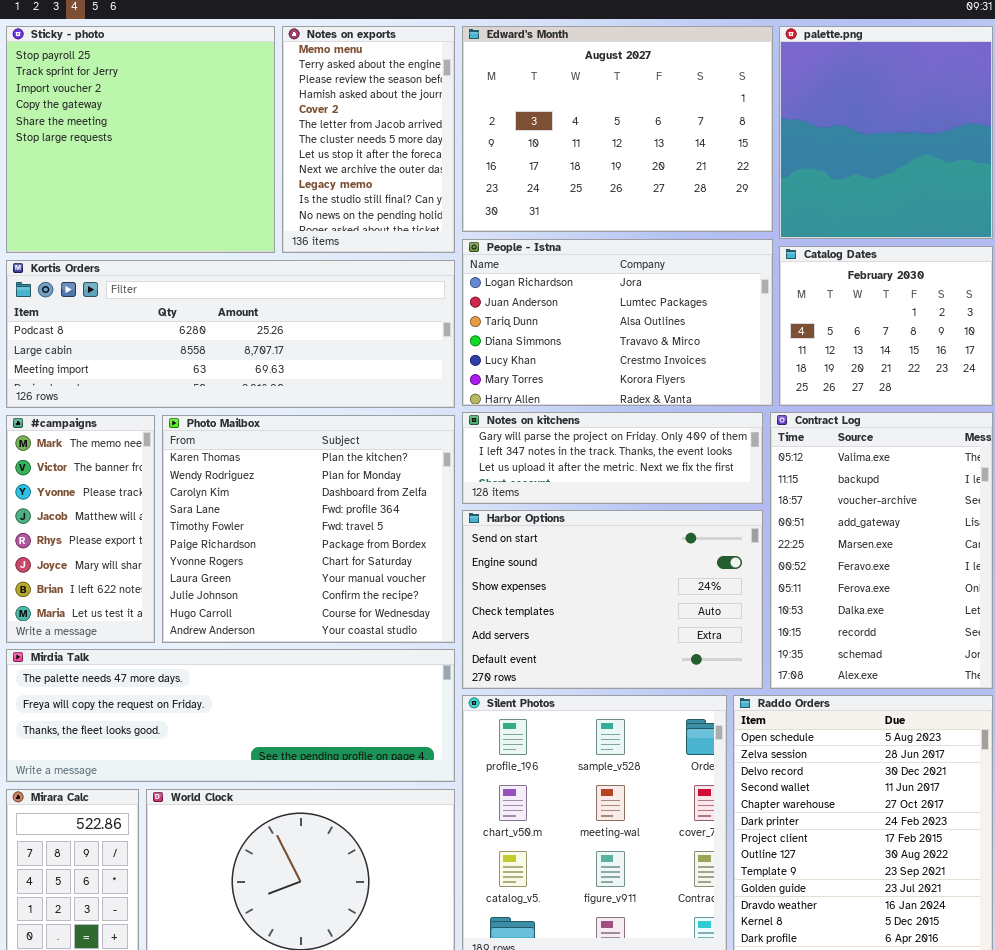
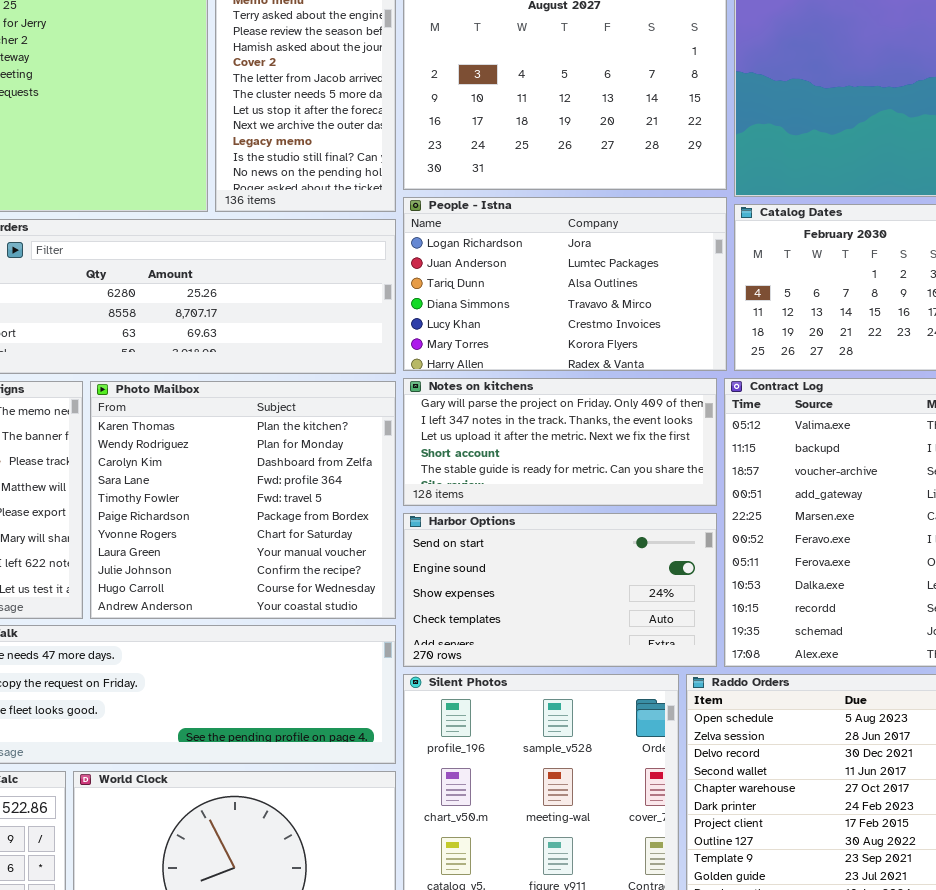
Notes on kitchens: [462,412,763,504] -> [403,378,717,506], resized
Harbor Options: [462,510,763,689] -> [403,513,717,667], resized

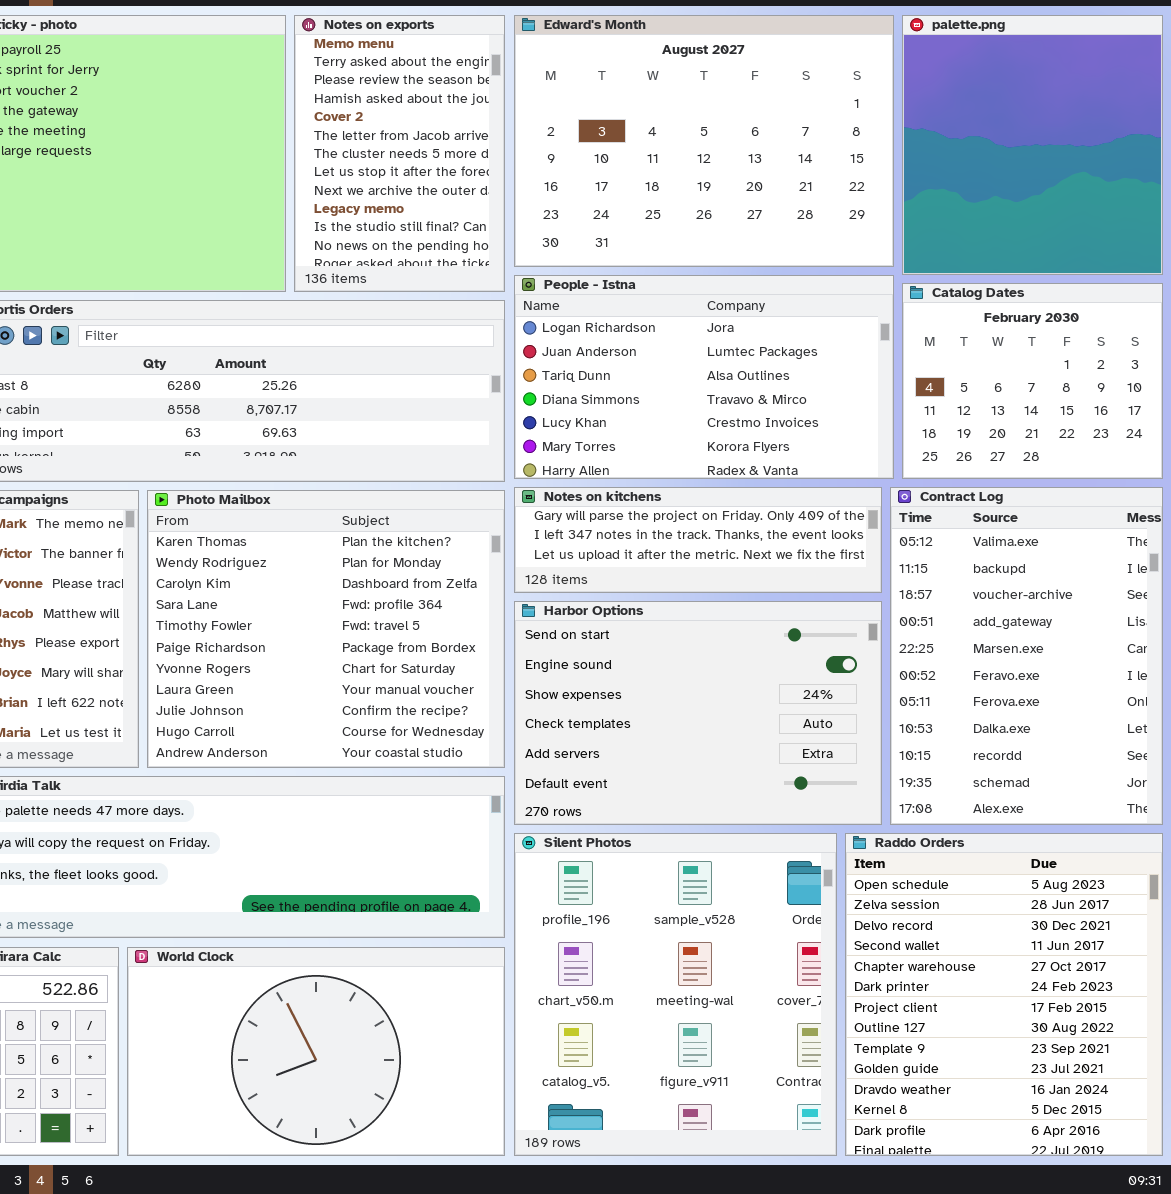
Notes on kitchens: [403,378,717,506] -> [514,487,882,593], resized
Harbor Options: [403,513,717,667] -> [514,601,882,825], resized

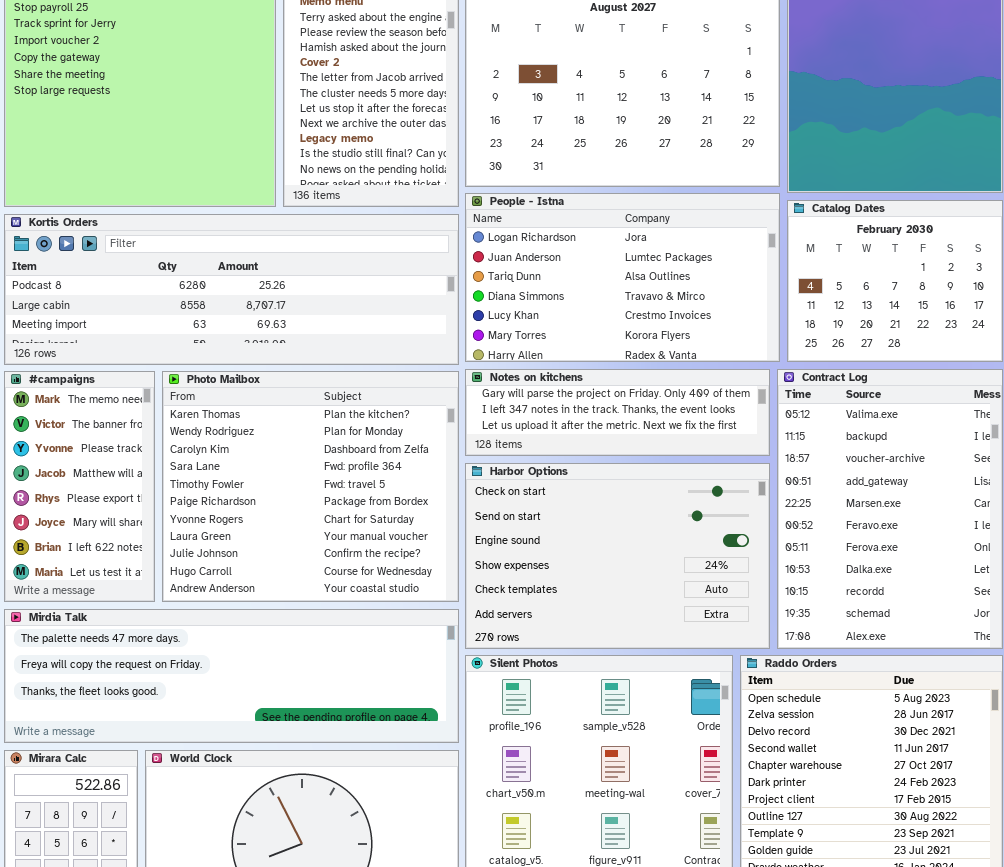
Harbor Options: [514,601,882,825] -> [465,463,770,649], scrolled up 1 row

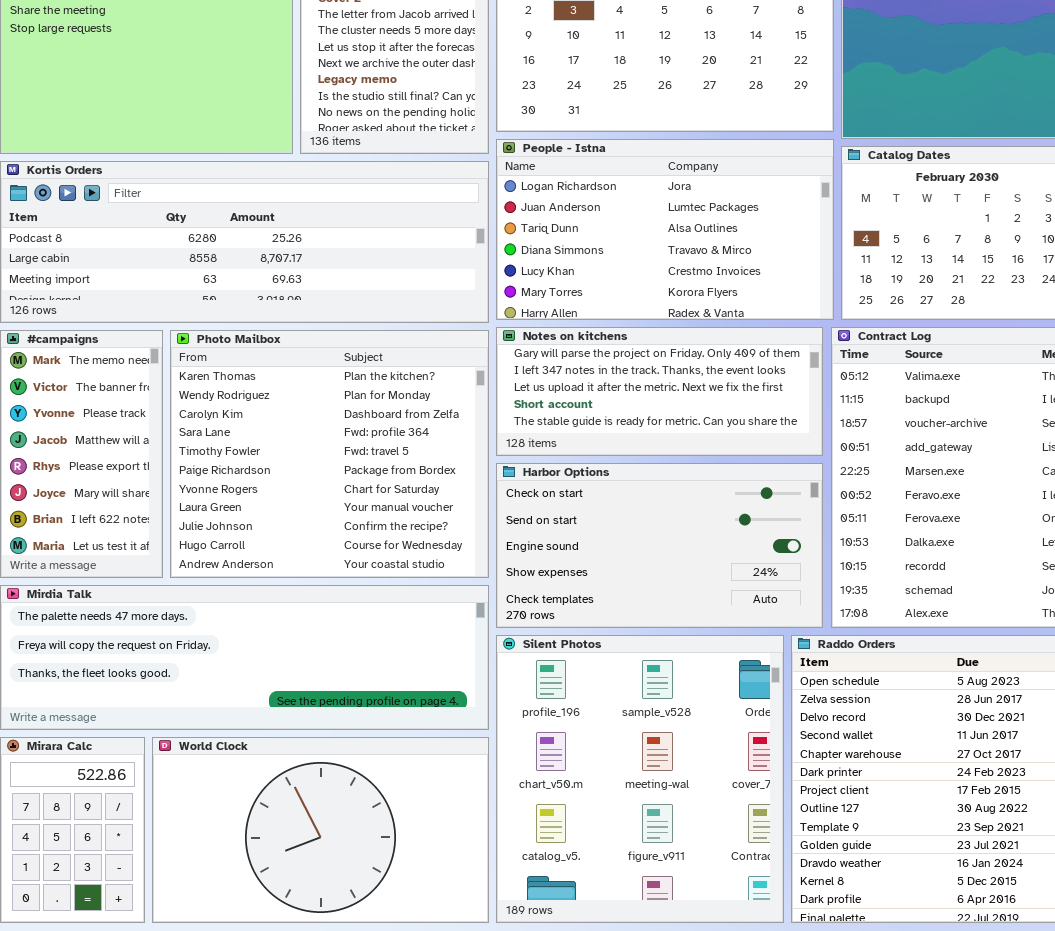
Notes on kitchens: [465,369,770,456] -> [496,327,823,456], resized
Harbor Options: [465,463,770,649] -> [496,463,823,628], resized

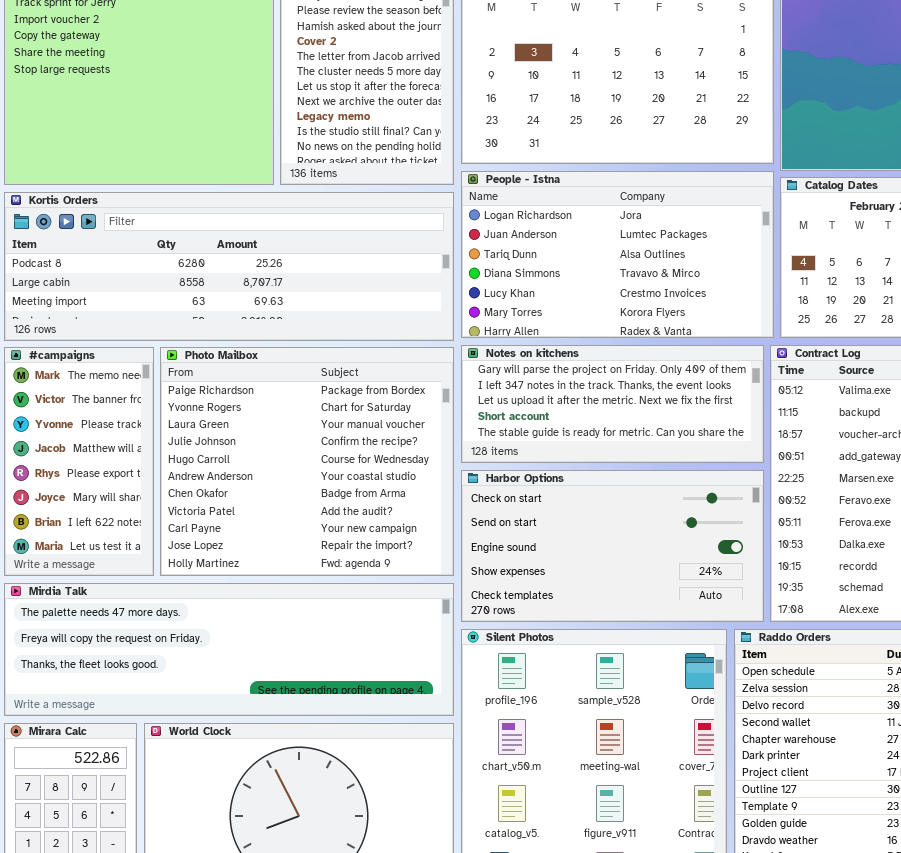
Photo Mailbox: [170,330,489,578] -> [160,347,454,576], scrolled down 5 rows

